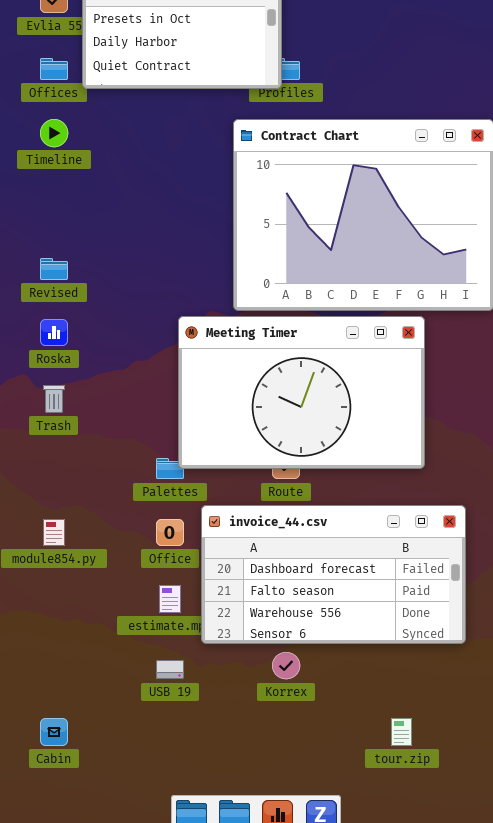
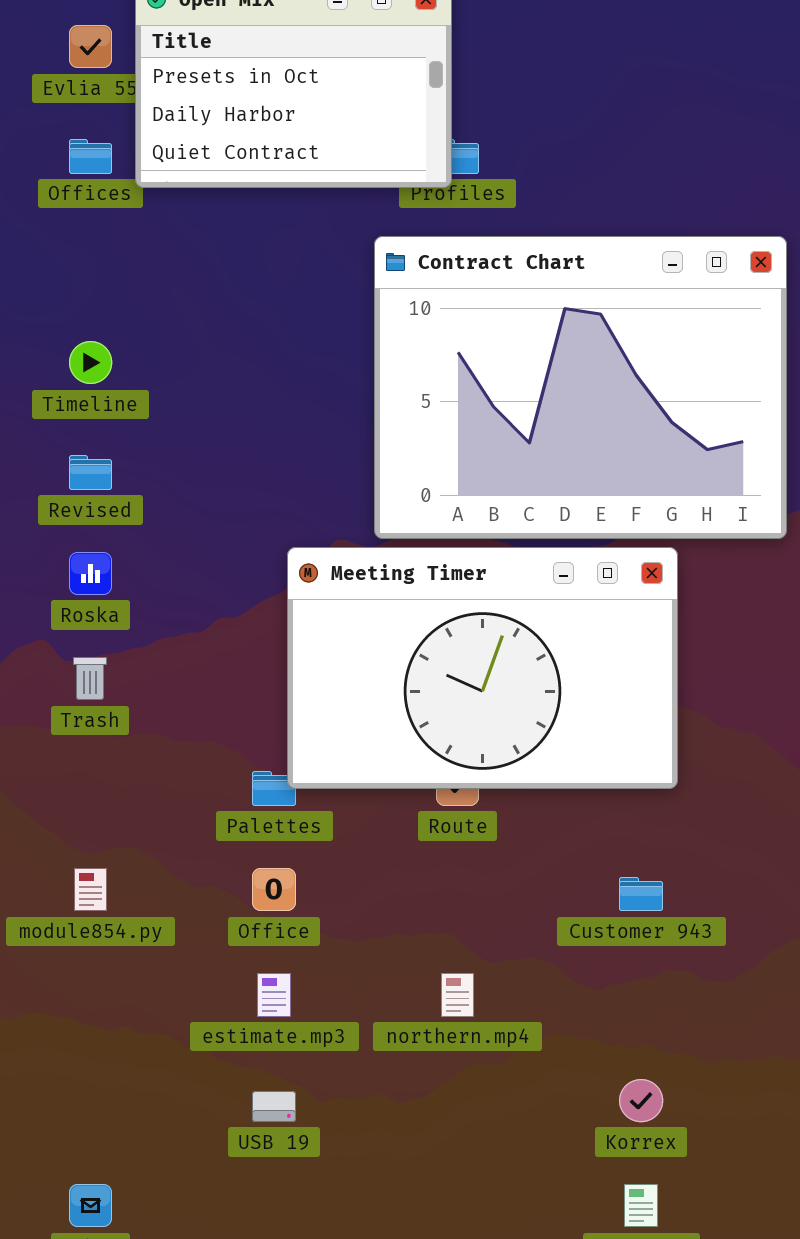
Timeline: [40,119,68,147] -> [69,341,112,384], moved
invoice_44.csv: [201,505,466,644] -> none, closed
Korrex: [272,652,300,679] -> [619,1079,663,1122], moved

